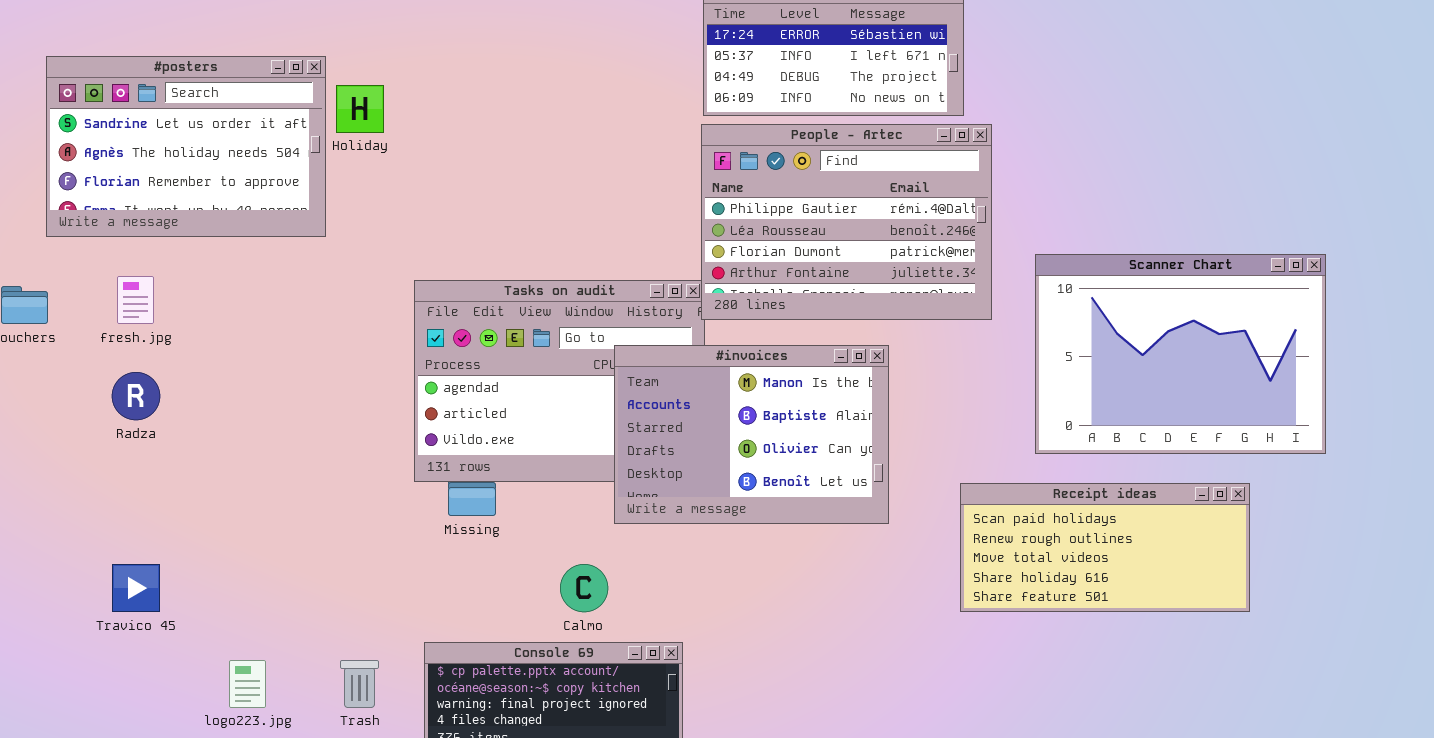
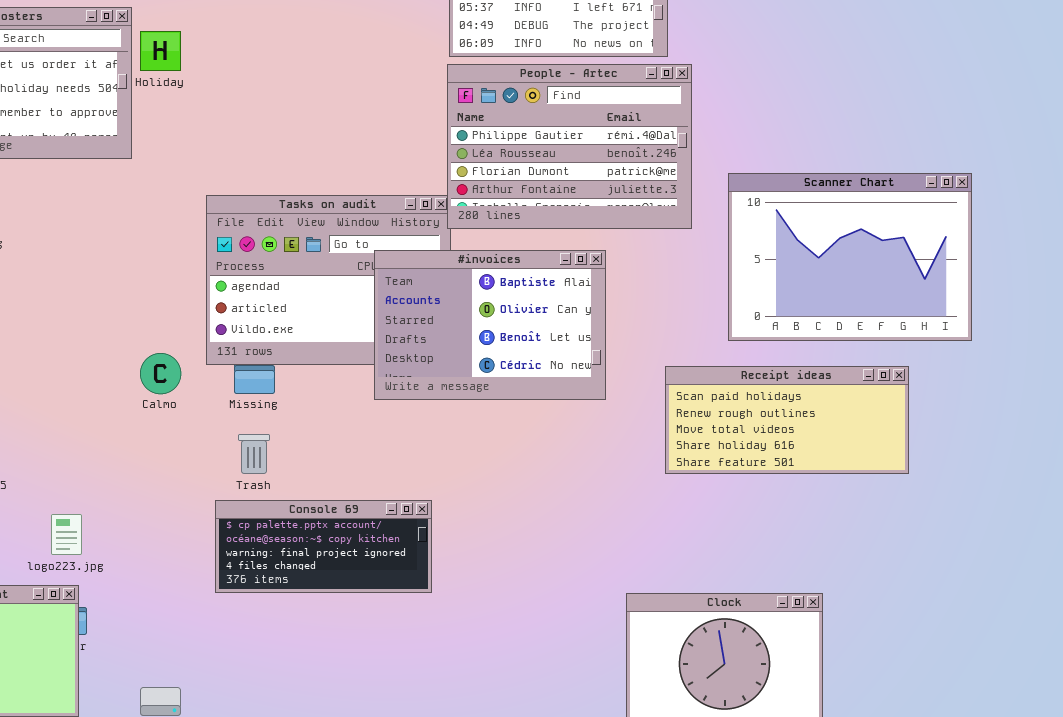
#invoices: [614,345,889,524] -> [374,250,606,400], scrolled down 1 row
Calmo: [560,564,608,612] -> [140,353,181,394], moved
Trash: [340,660,379,708] -> [238,434,270,474], moved

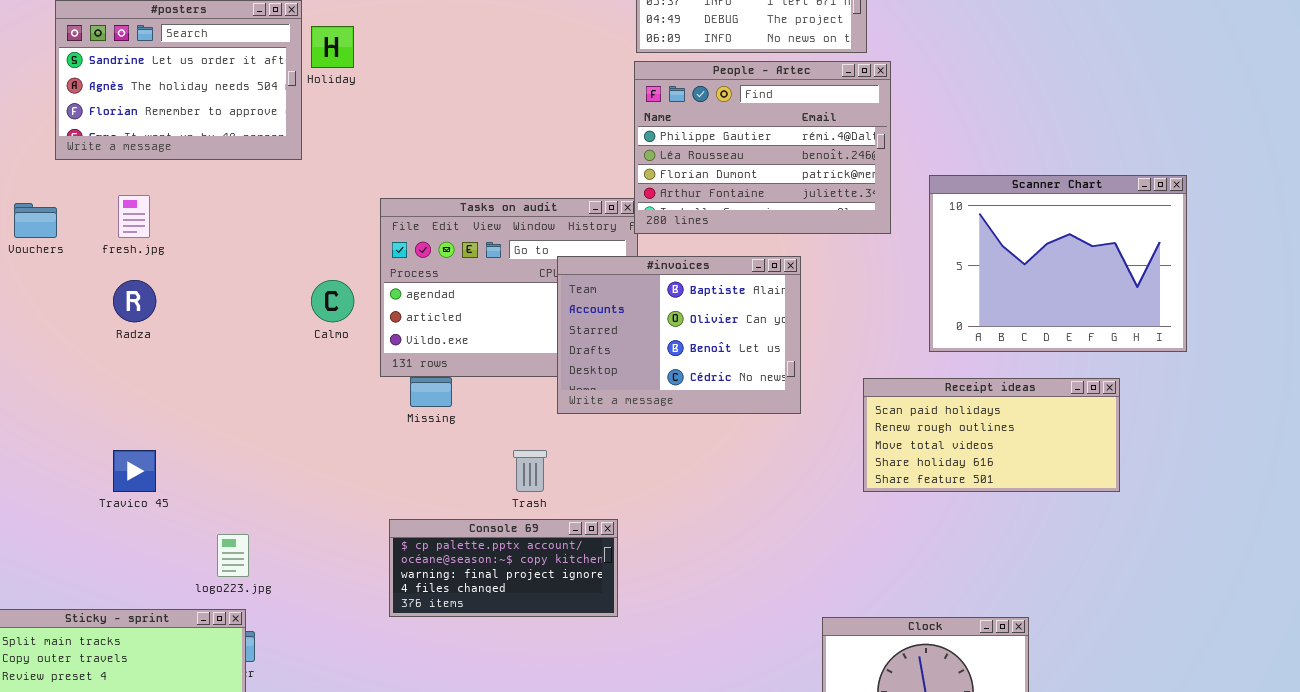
Calmo: [140,353,181,394] -> [311,280,354,322], moved
Trash: [238,434,270,474] -> [513,450,547,492], moved

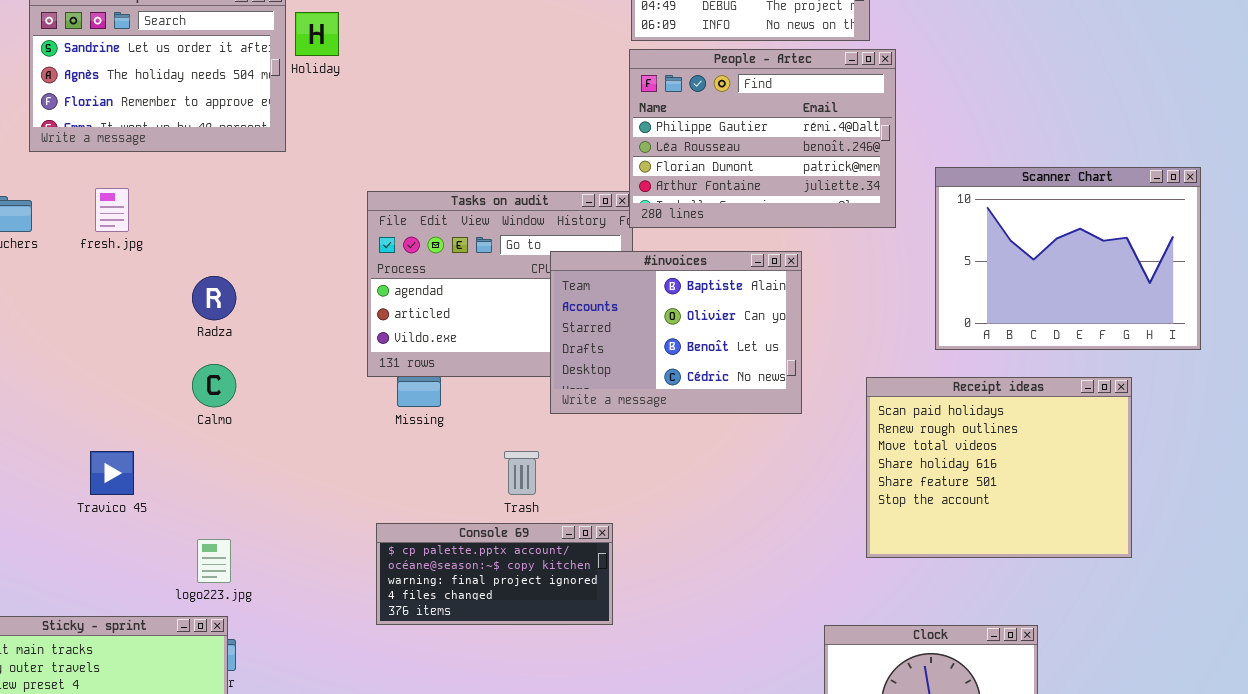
Radza: [113,280,156,322] -> [192,276,236,320], moved
Calmo: [311,280,354,322] -> [192,364,236,407], moved
Receipt ideas: [863,378,1120,492] -> [866,377,1132,558], resized

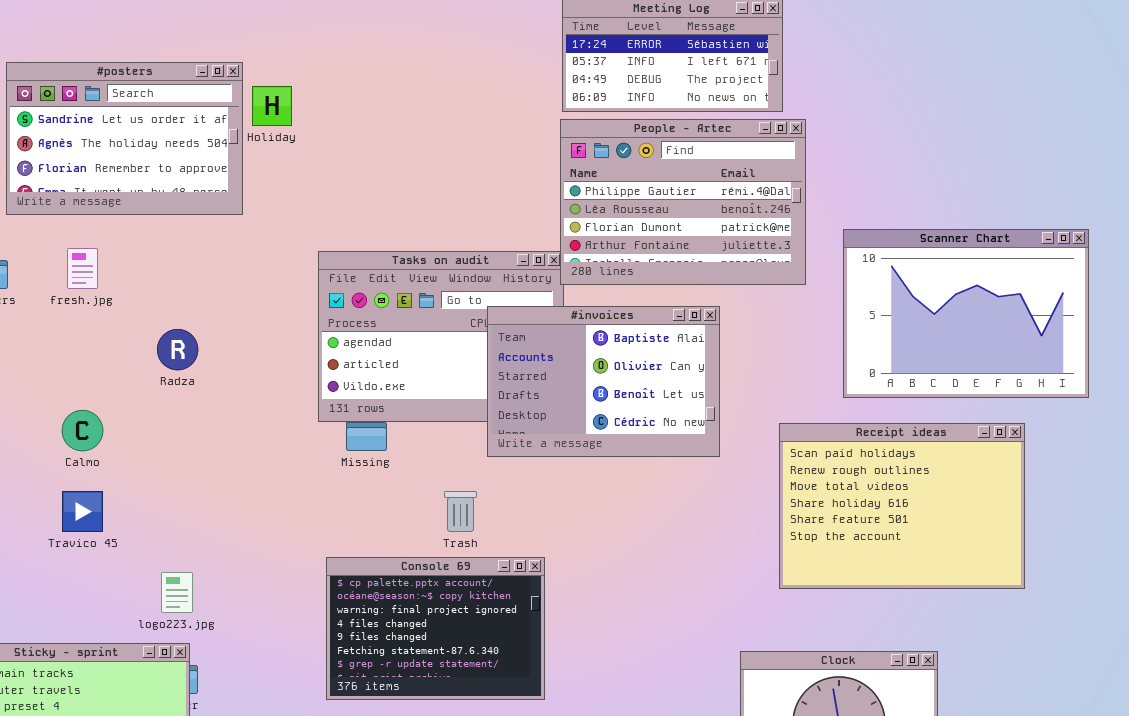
Calmo: [192,364,236,407] -> [62,410,103,451], moved
Console 69: [376,523,613,625] -> [326,557,545,700], resized

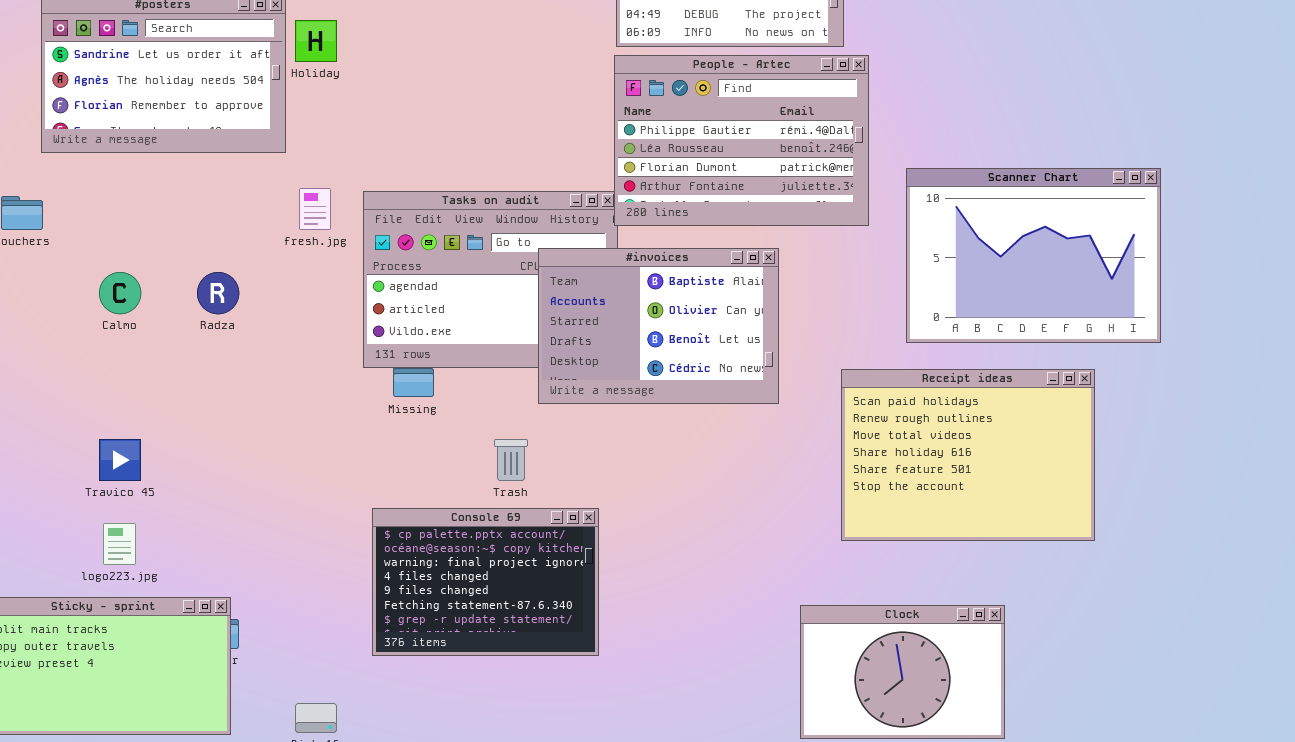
fresh.jpg: [67,248,98,289] -> [299,188,331,230], moved
Calmo: [62,410,103,451] -> [99,272,141,314], moved
logo223.jpg: [161,572,193,613] -> [103,523,136,565], moved

